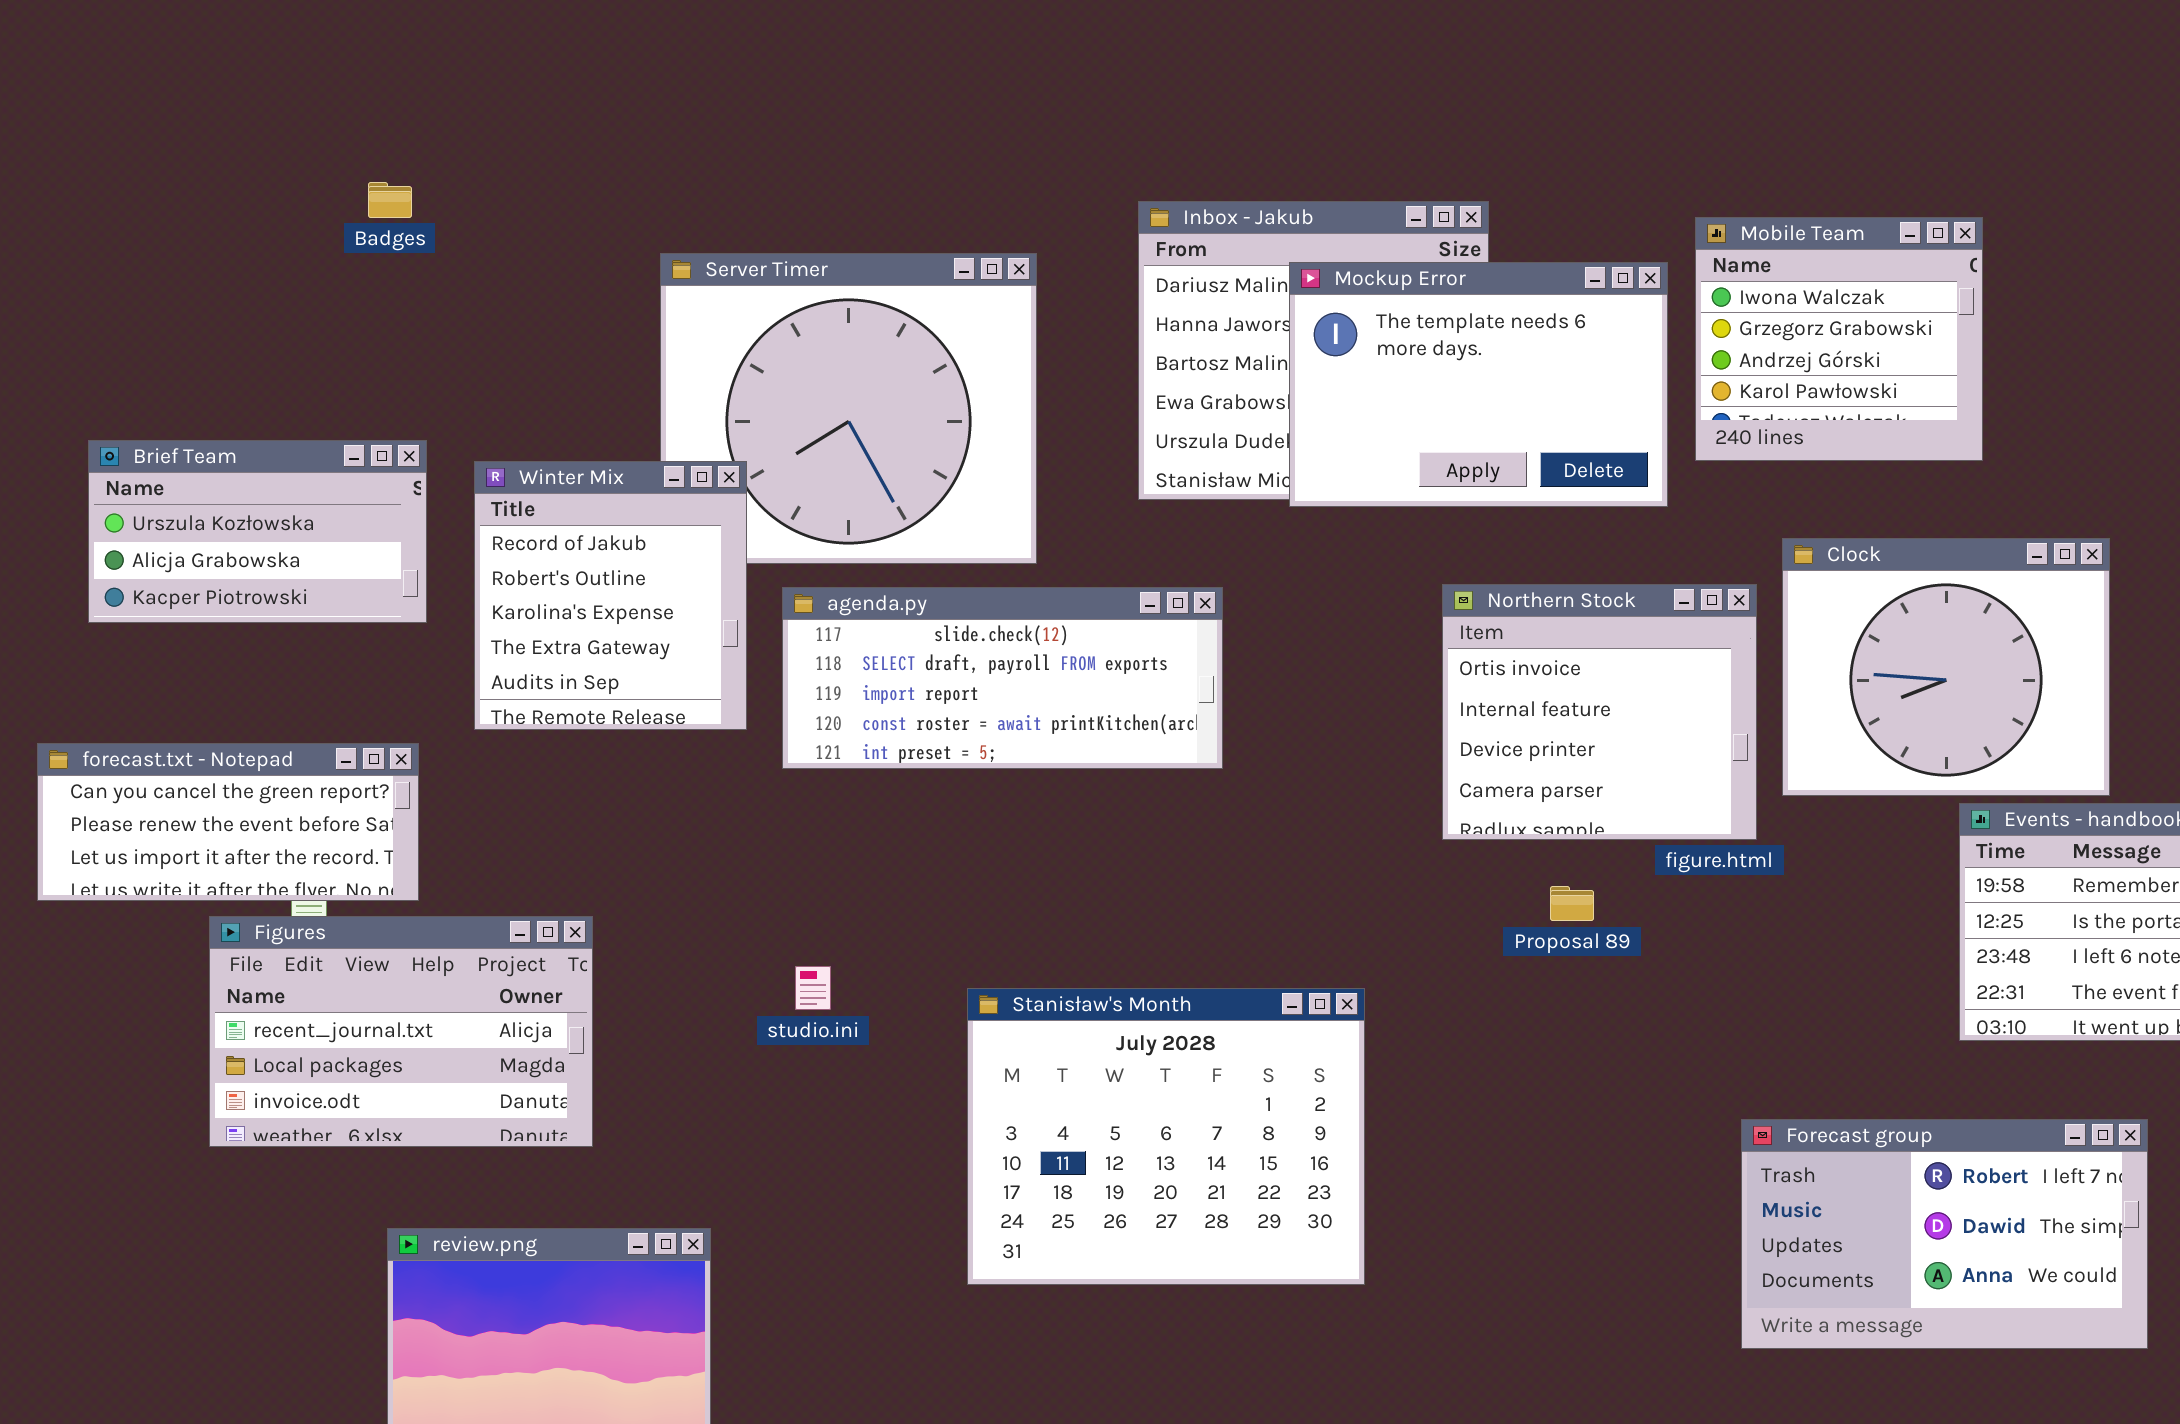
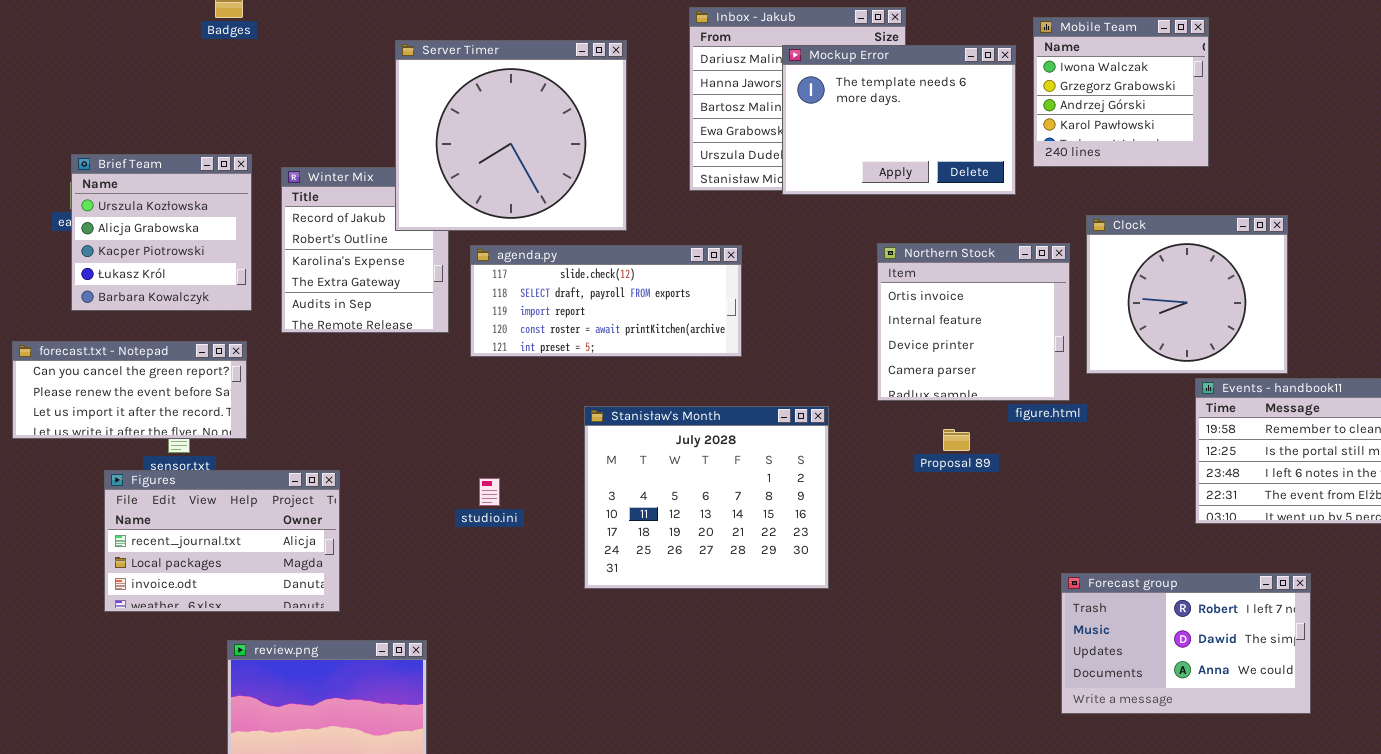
Server Timer: [660,253,1037,564] -> [395,40,627,231], raised
Brief Team: [88,440,427,623] -> [71,154,252,311], resized
Figures: [209,916,593,1147] -> [104,470,340,612], moved
Stanisław's Month: [967,988,1365,1285] -> [584,406,829,589], moved

